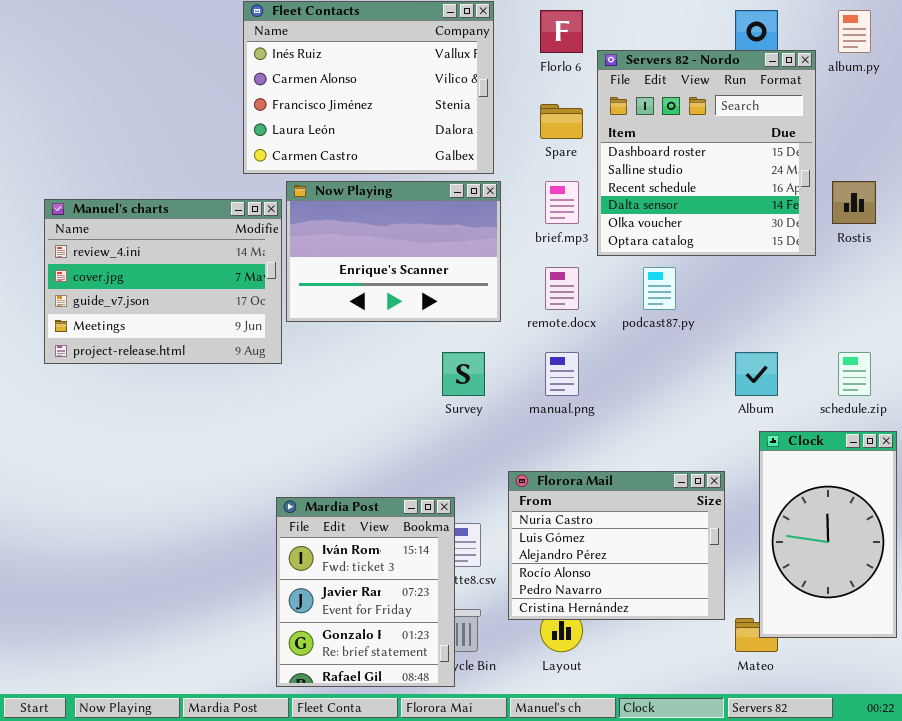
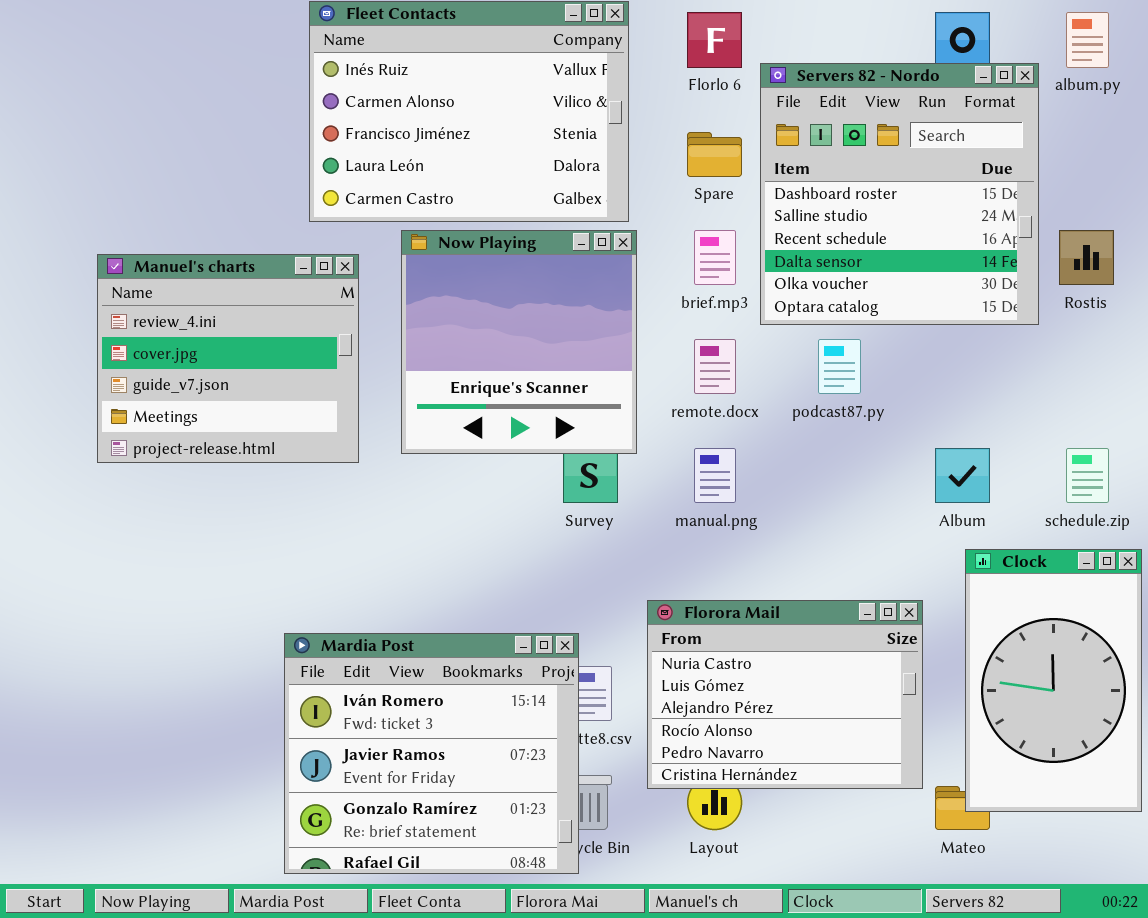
Now Playing: [286,181,501,322] -> [401,230,637,454], resized
Manuel's charts: [44,199,282,364] -> [97,254,359,463], resized
Mardia Post: [276,497,455,687] -> [284,633,579,874], resized

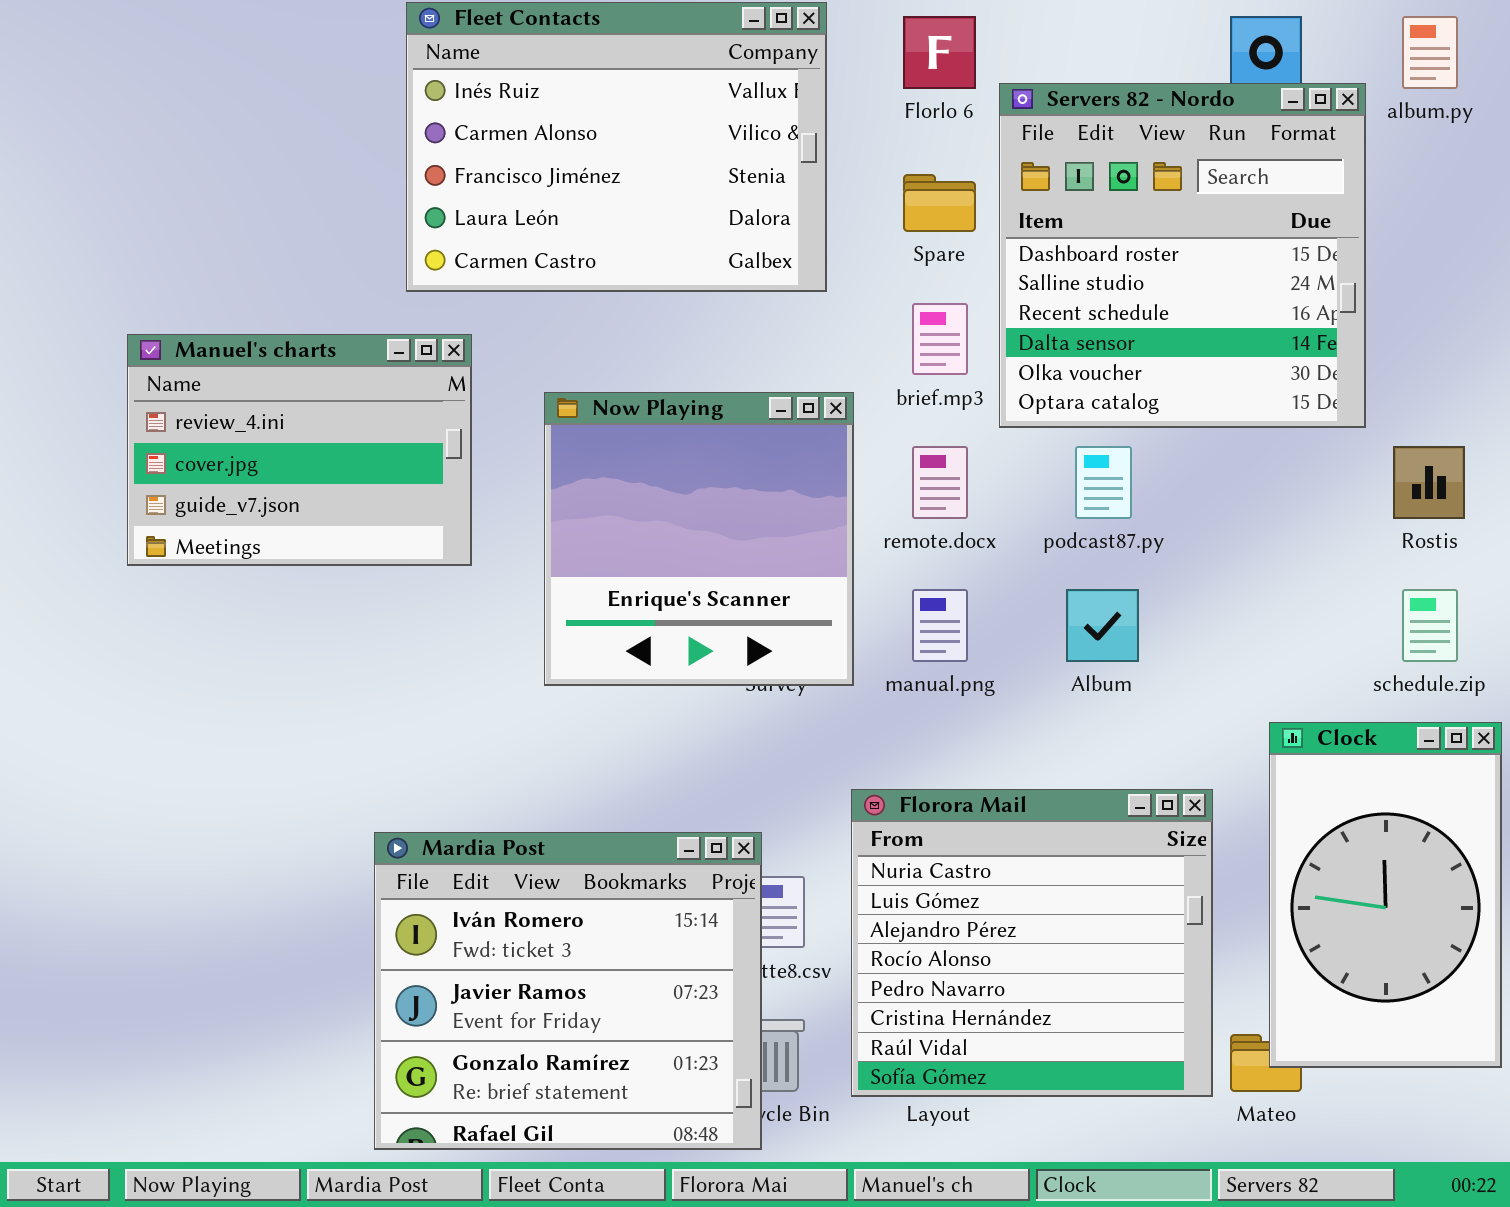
Now Playing: [401,230,637,454] -> [544,392,854,686], moved
Rostis: [1059,230,1114,285] -> [1393,446,1465,519], moved
Manuel's charts: [97,254,359,463] -> [127,334,472,566], resized
Album: [935,448,990,503] -> [1066,589,1139,662], moved
Florora Mail: [647,600,923,789] -> [851,789,1213,1097], resized

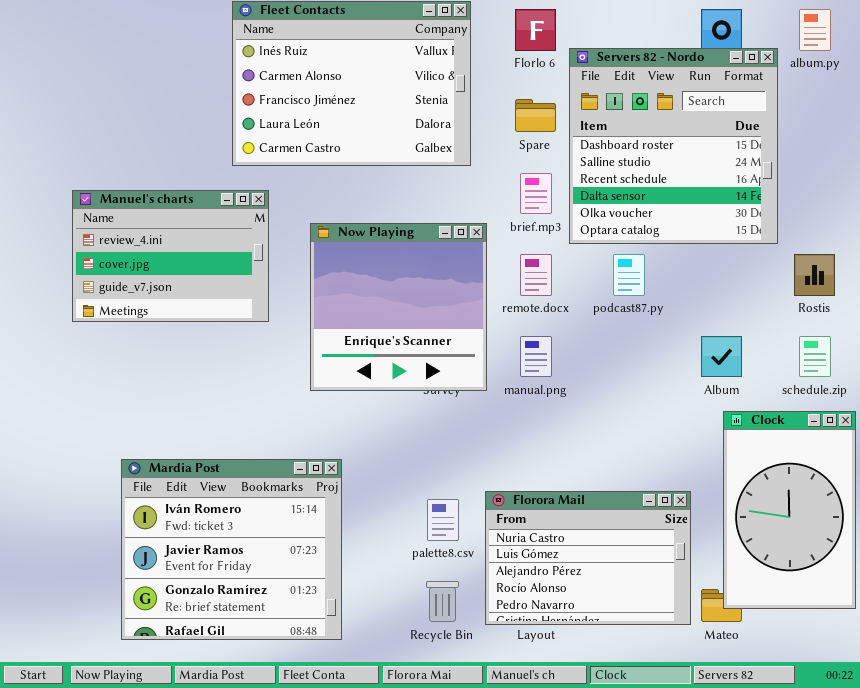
Album: [1066,589,1139,662] -> [701,336,742,377], moved
Florora Mail: [851,789,1213,1097] -> [485,491,691,625], resized
Mardia Post: [374,832,762,1150] -> [121,459,342,640], moved

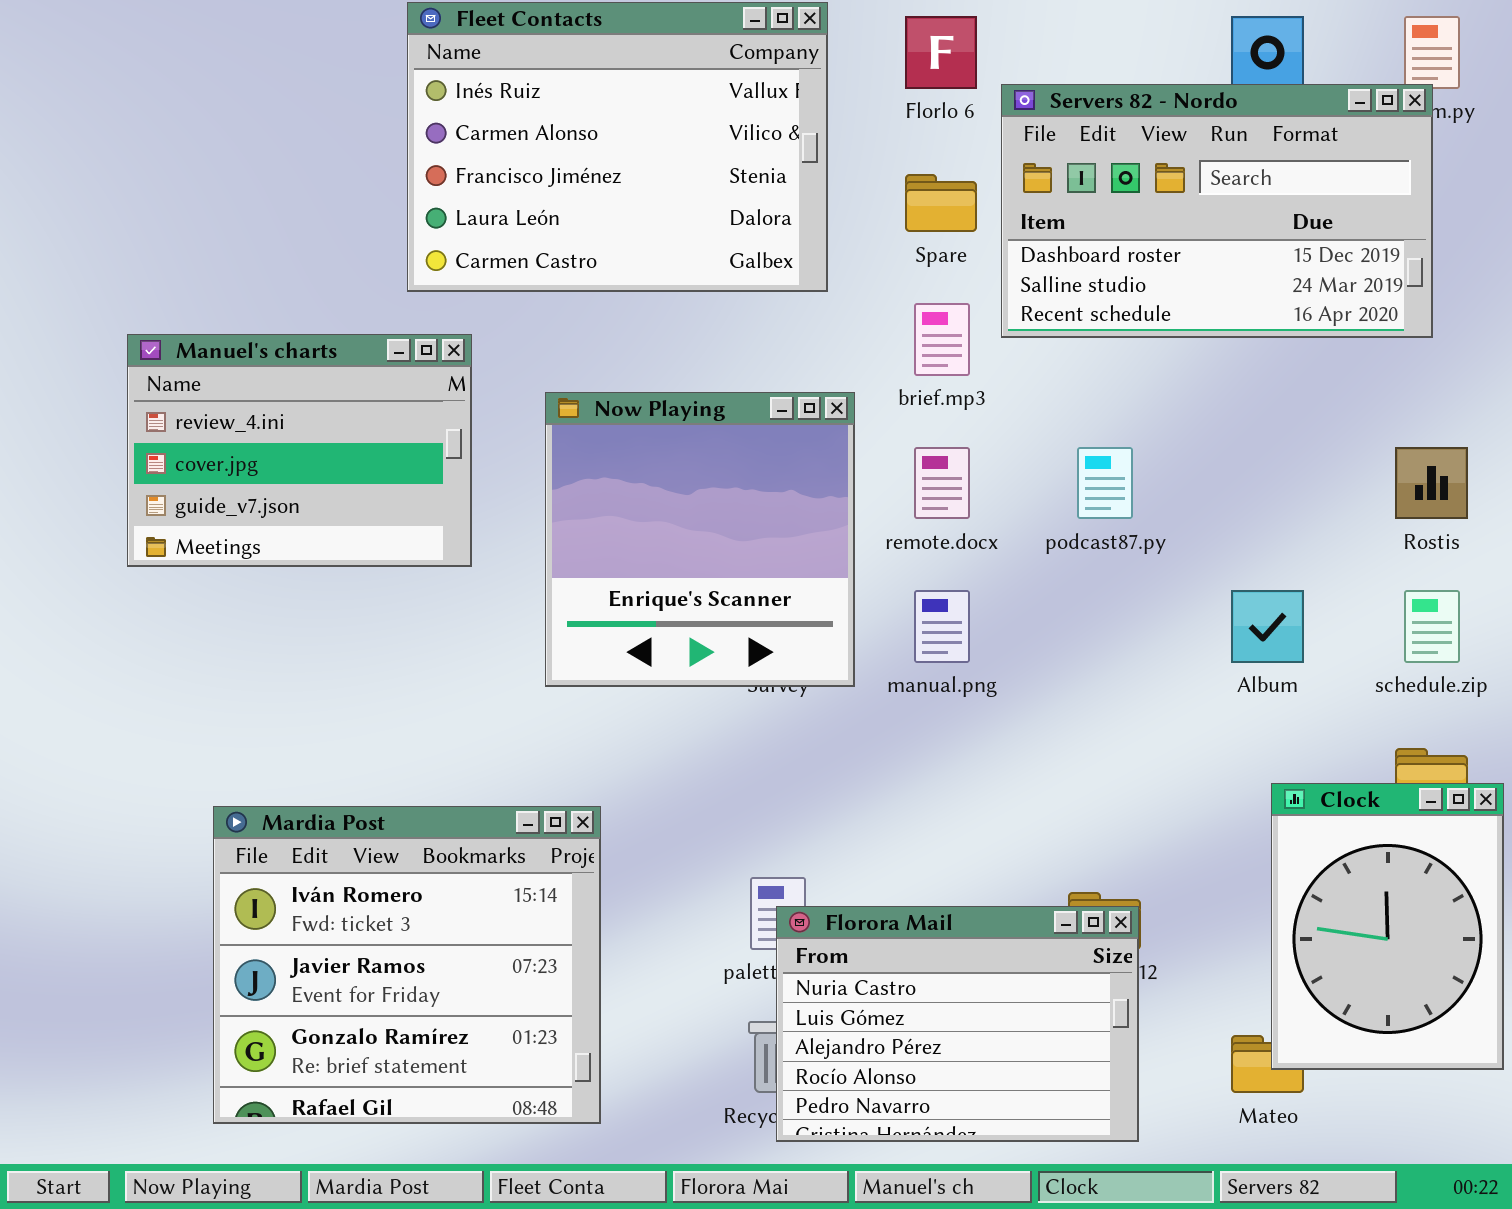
Servers 82 - Nordo: [569,48,778,244] -> [1001,84,1433,338], resized
Clock: [723,411,856,609] -> [1271,783,1504,1070], resized
Florora Mail: [485,491,691,625] -> [776,906,1139,1142], moved

